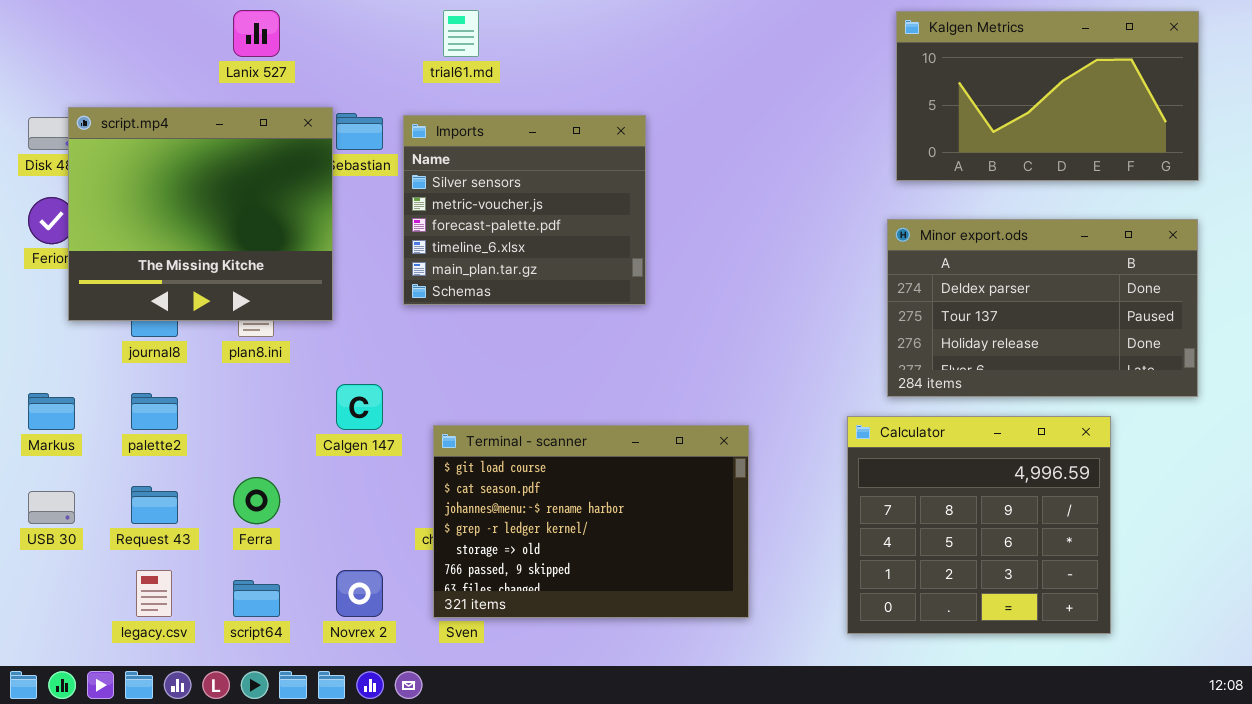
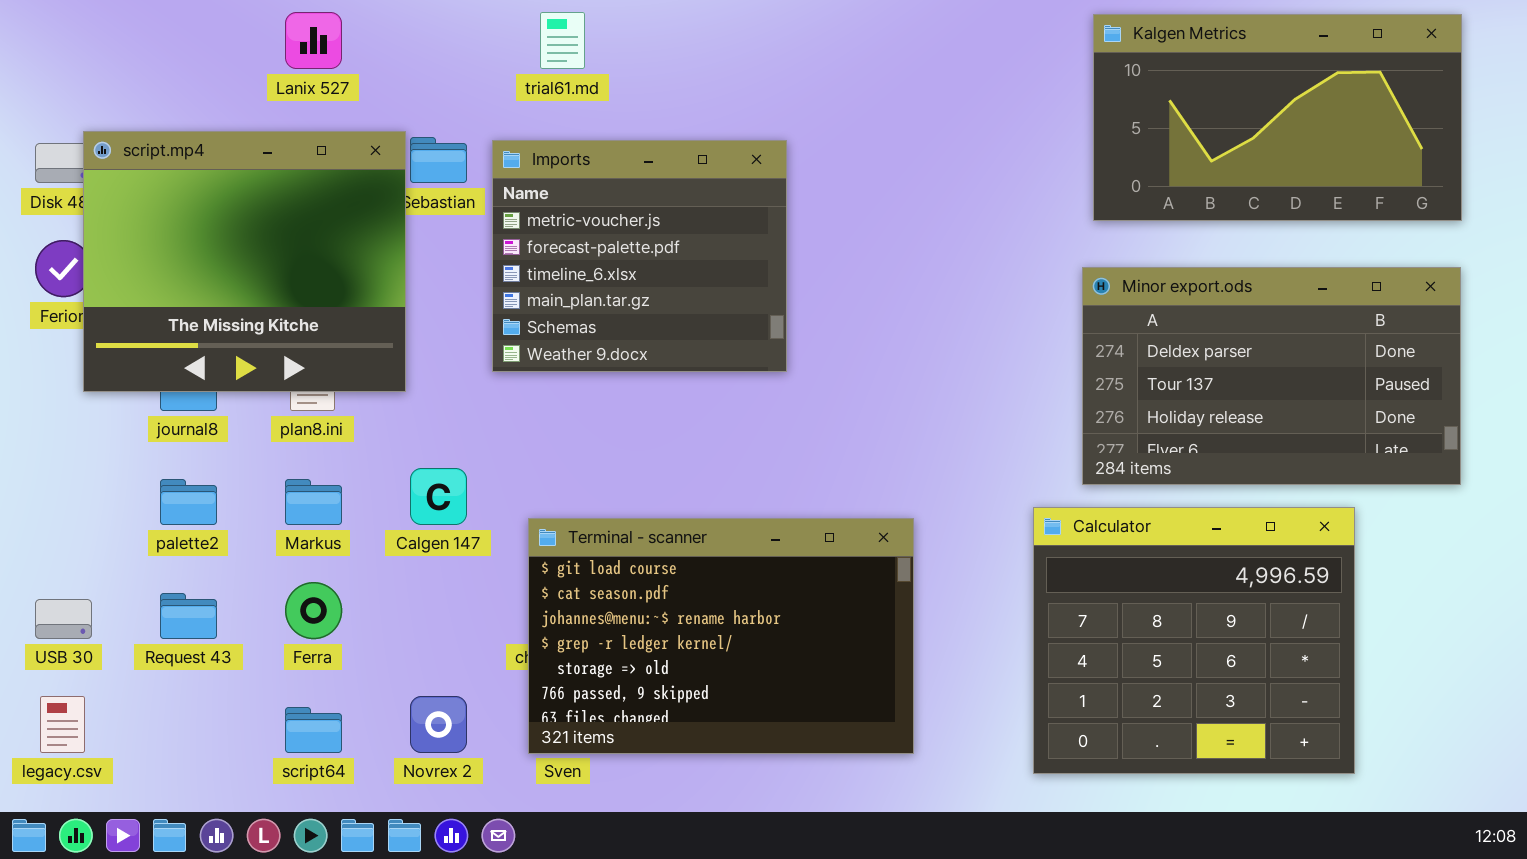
Imports: [403,115,646,305] -> [492,140,787,372], scrolled down 1 row
Markus: [28,393,75,430] -> [285,479,342,525], moved
legacy.csv: [136,570,172,617] -> [40,696,85,753], moved

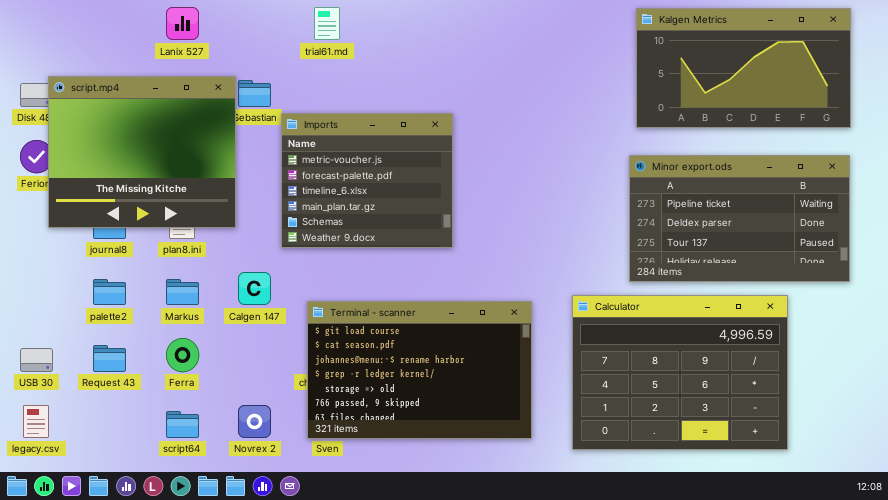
Imports: [492,140,787,372] -> [281,113,453,248], moved
Minor export.ods: [1082,267,1461,485] -> [629,155,850,282], scrolled up 1 row
Calculator: [1033,507,1355,774] -> [572,295,788,450], resized

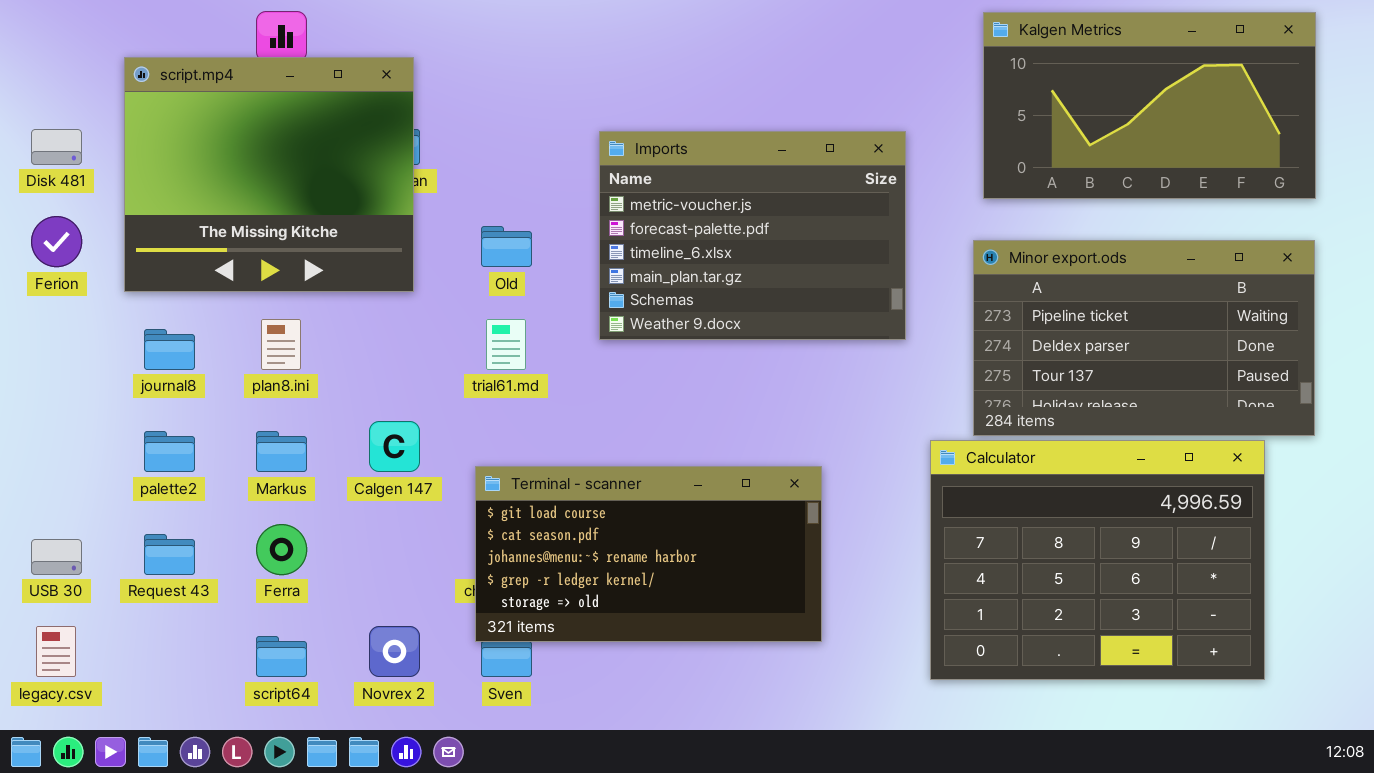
trial61.md: [314,7,340,40] -> [486,319,526,370], moved
script.mp4: [48,76,236,228] -> [124,57,414,292], moved
Imports: [281,113,453,248] -> [599,131,906,340], moved, resized
Calculator: [572,295,788,450] -> [930,440,1265,680], moved
Terminal - scanner: [307,301,532,439] -> [475,466,822,642], resized

